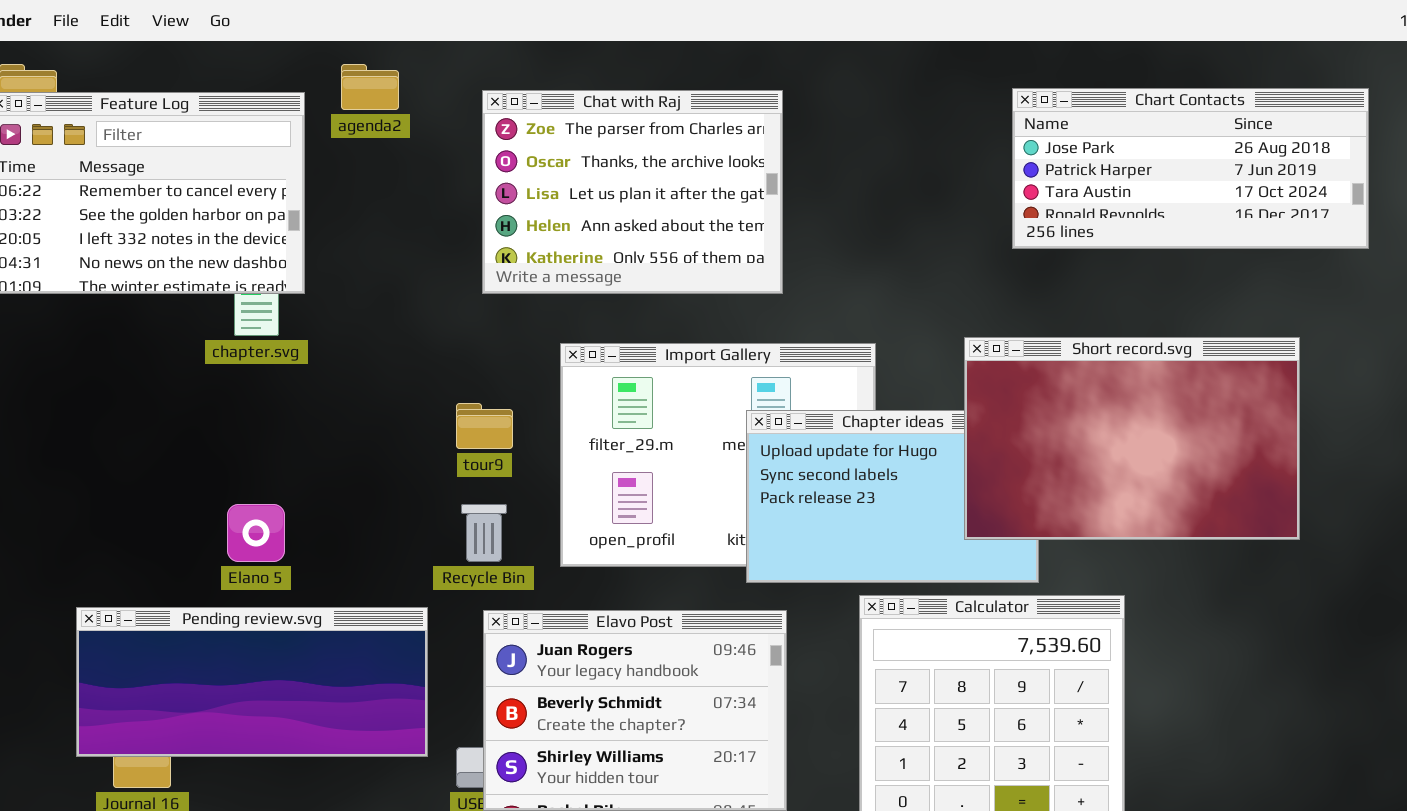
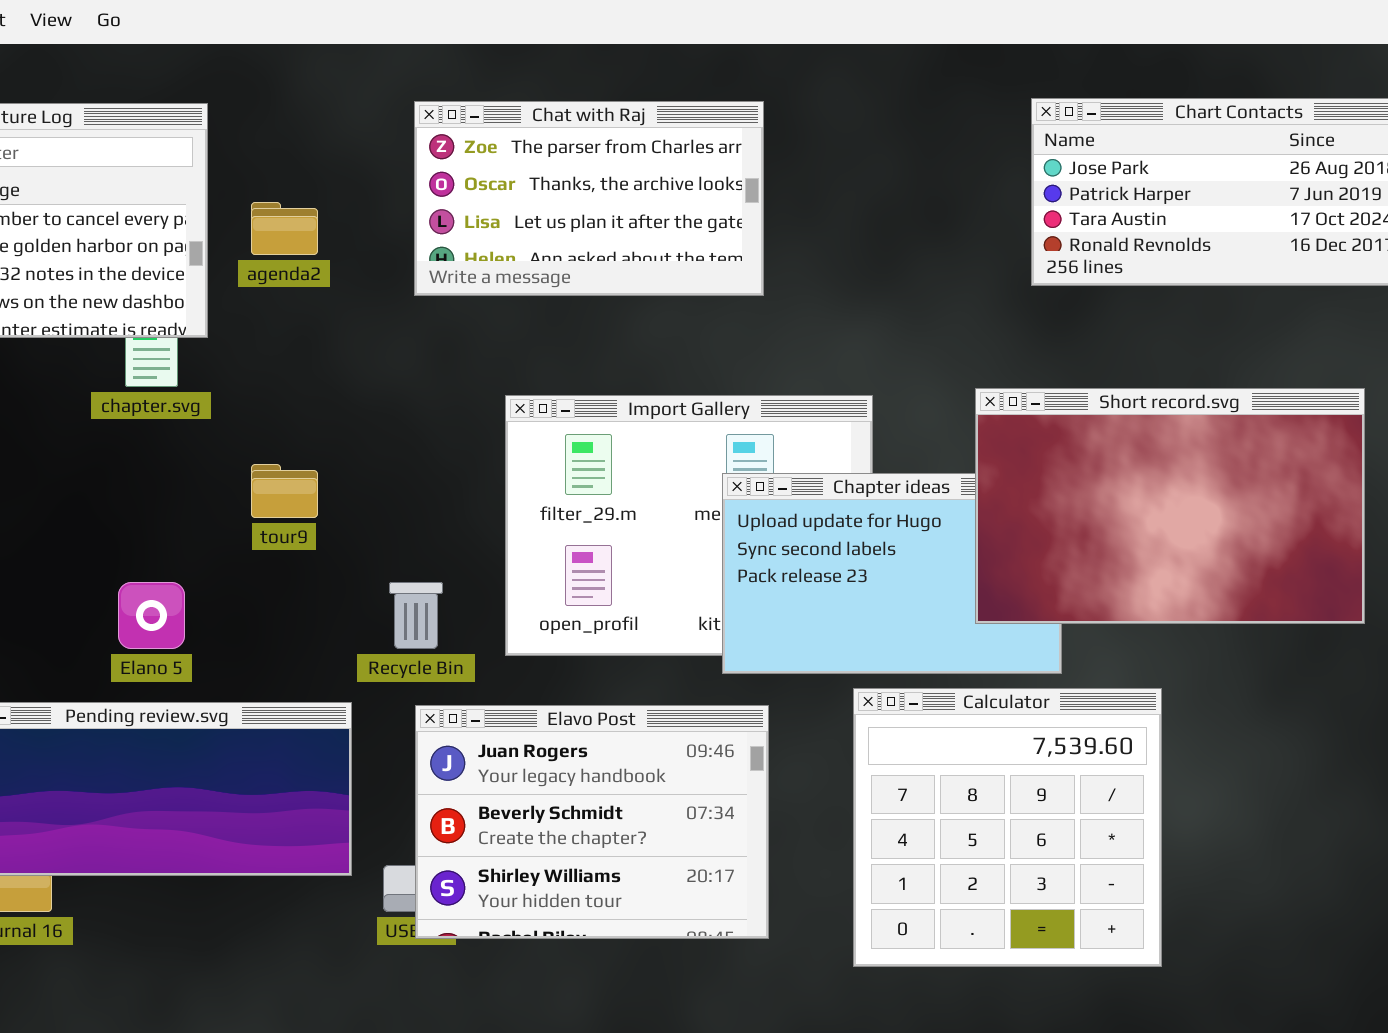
agenda2: [341,64,399,110] -> [251,202,318,255], moved
Chat with Raj: [482,90,783,294] -> [414,101,764,296], resized
tour9: [456,403,513,449] -> [251,464,318,518], moved

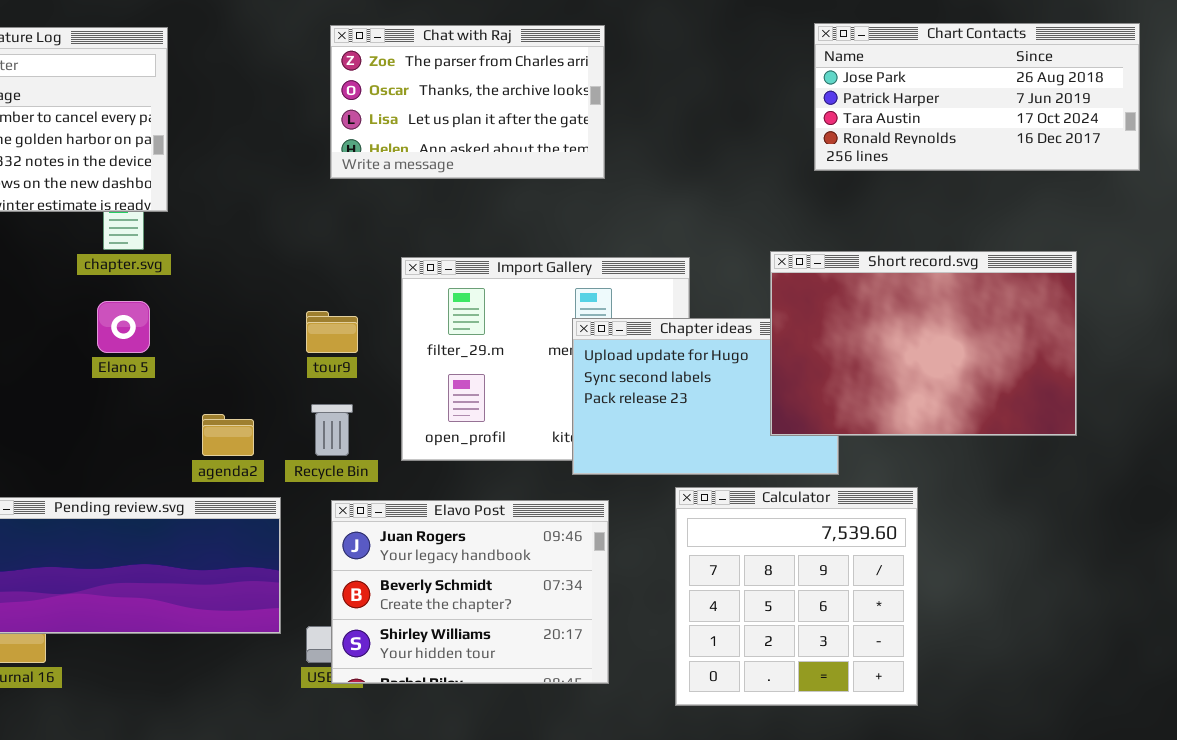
agenda2: [251,202,318,255] -> [202,414,254,456], moved
tour9: [251,464,318,518] -> [306,311,358,353], moved
Elano 5: [118,582,185,649] -> [97,301,150,353], moved

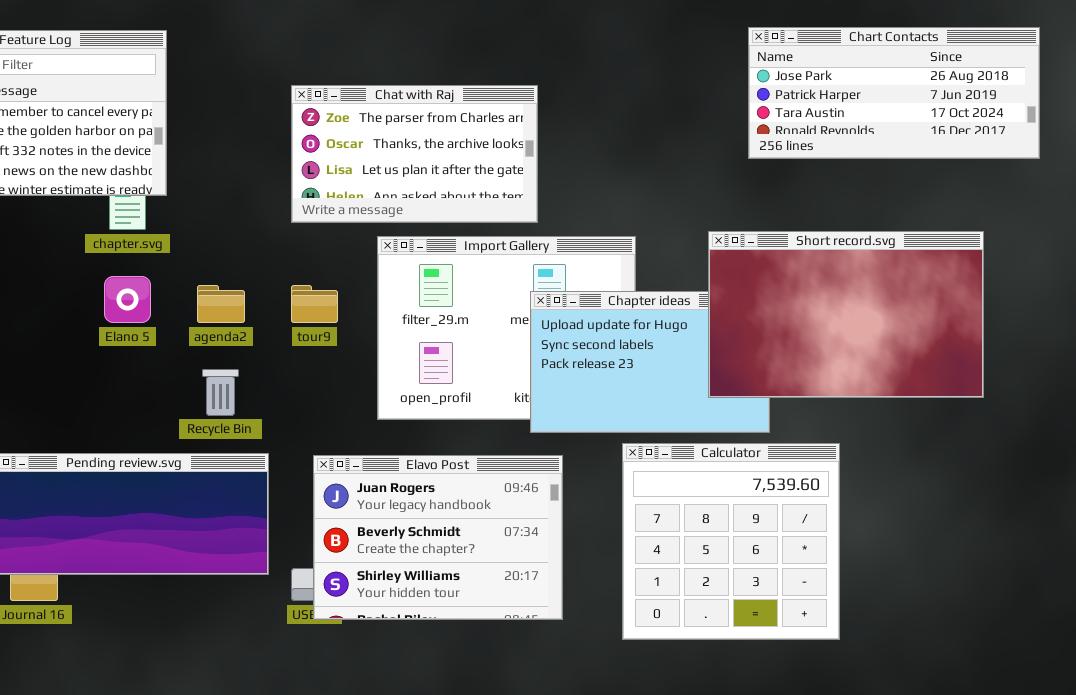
Chat with Raj: [330,25,605,179] -> [291,85,538,223], moved
Recycle Bin: [311,404,353,456] -> [202,369,239,416], moved
agenda2: [202,414,254,456] -> [197,285,245,323], moved

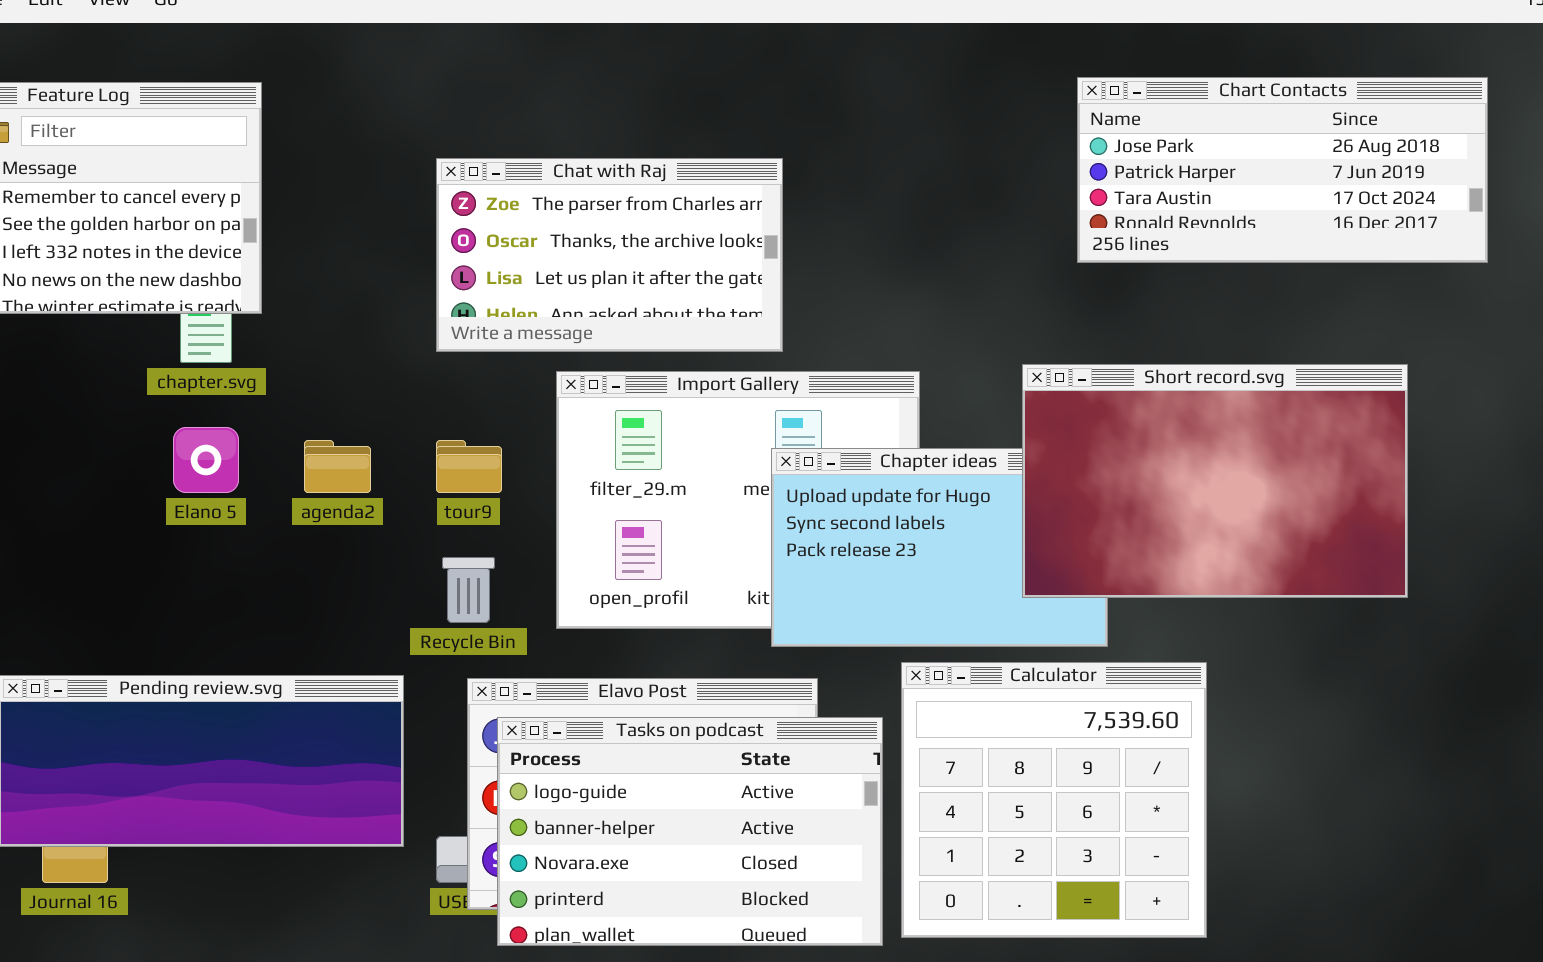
Recycle Bin: [202,369,239,416] -> [442,557,495,623], moved
Tasks on podcast: none -> [497,717,883,946], opened

